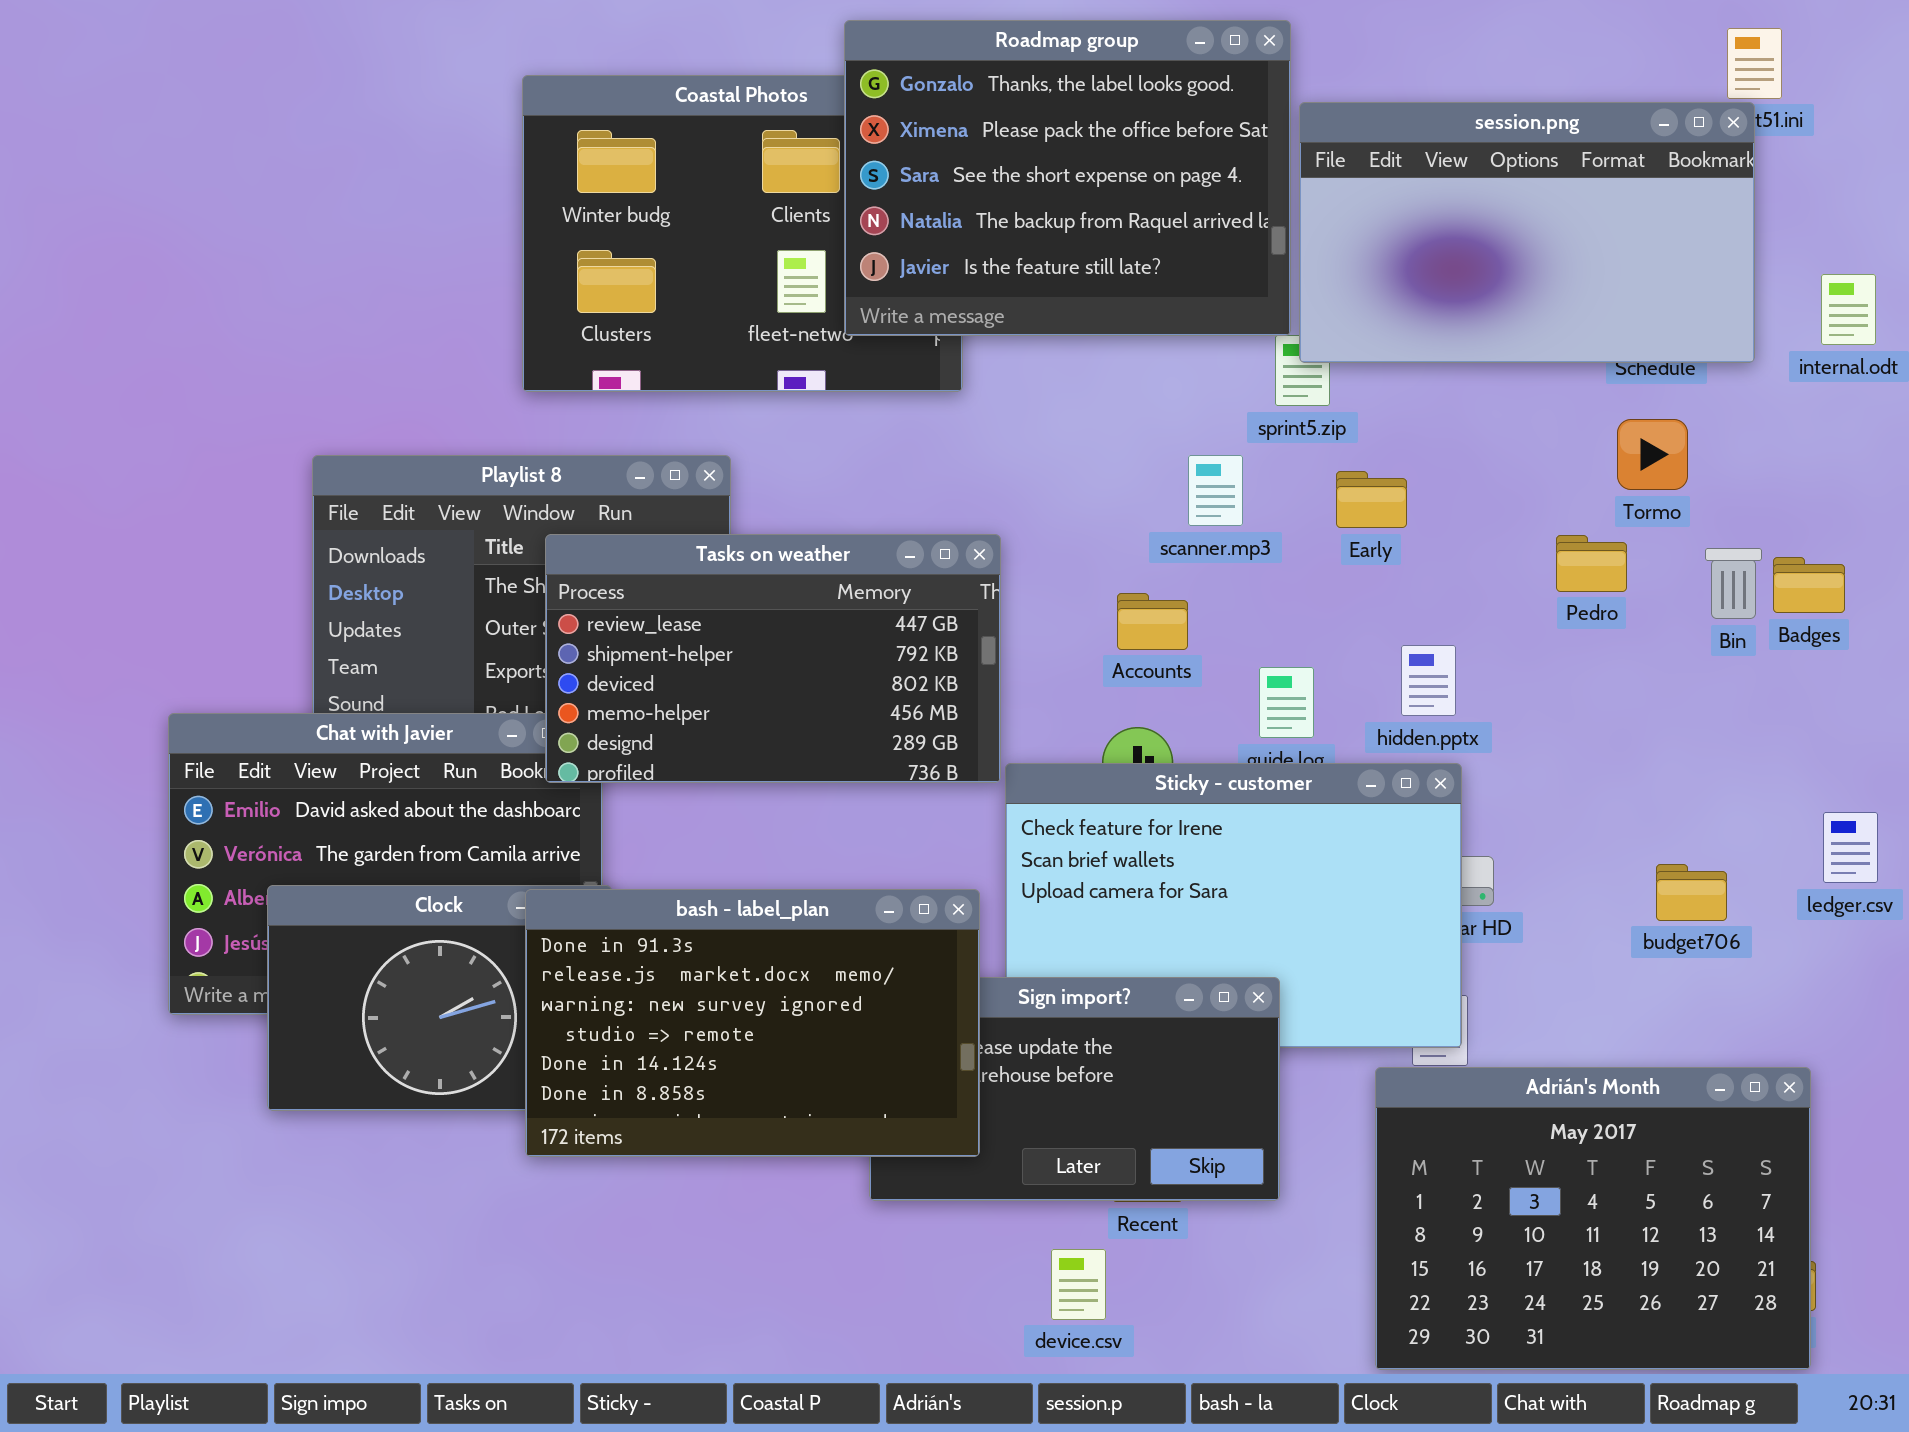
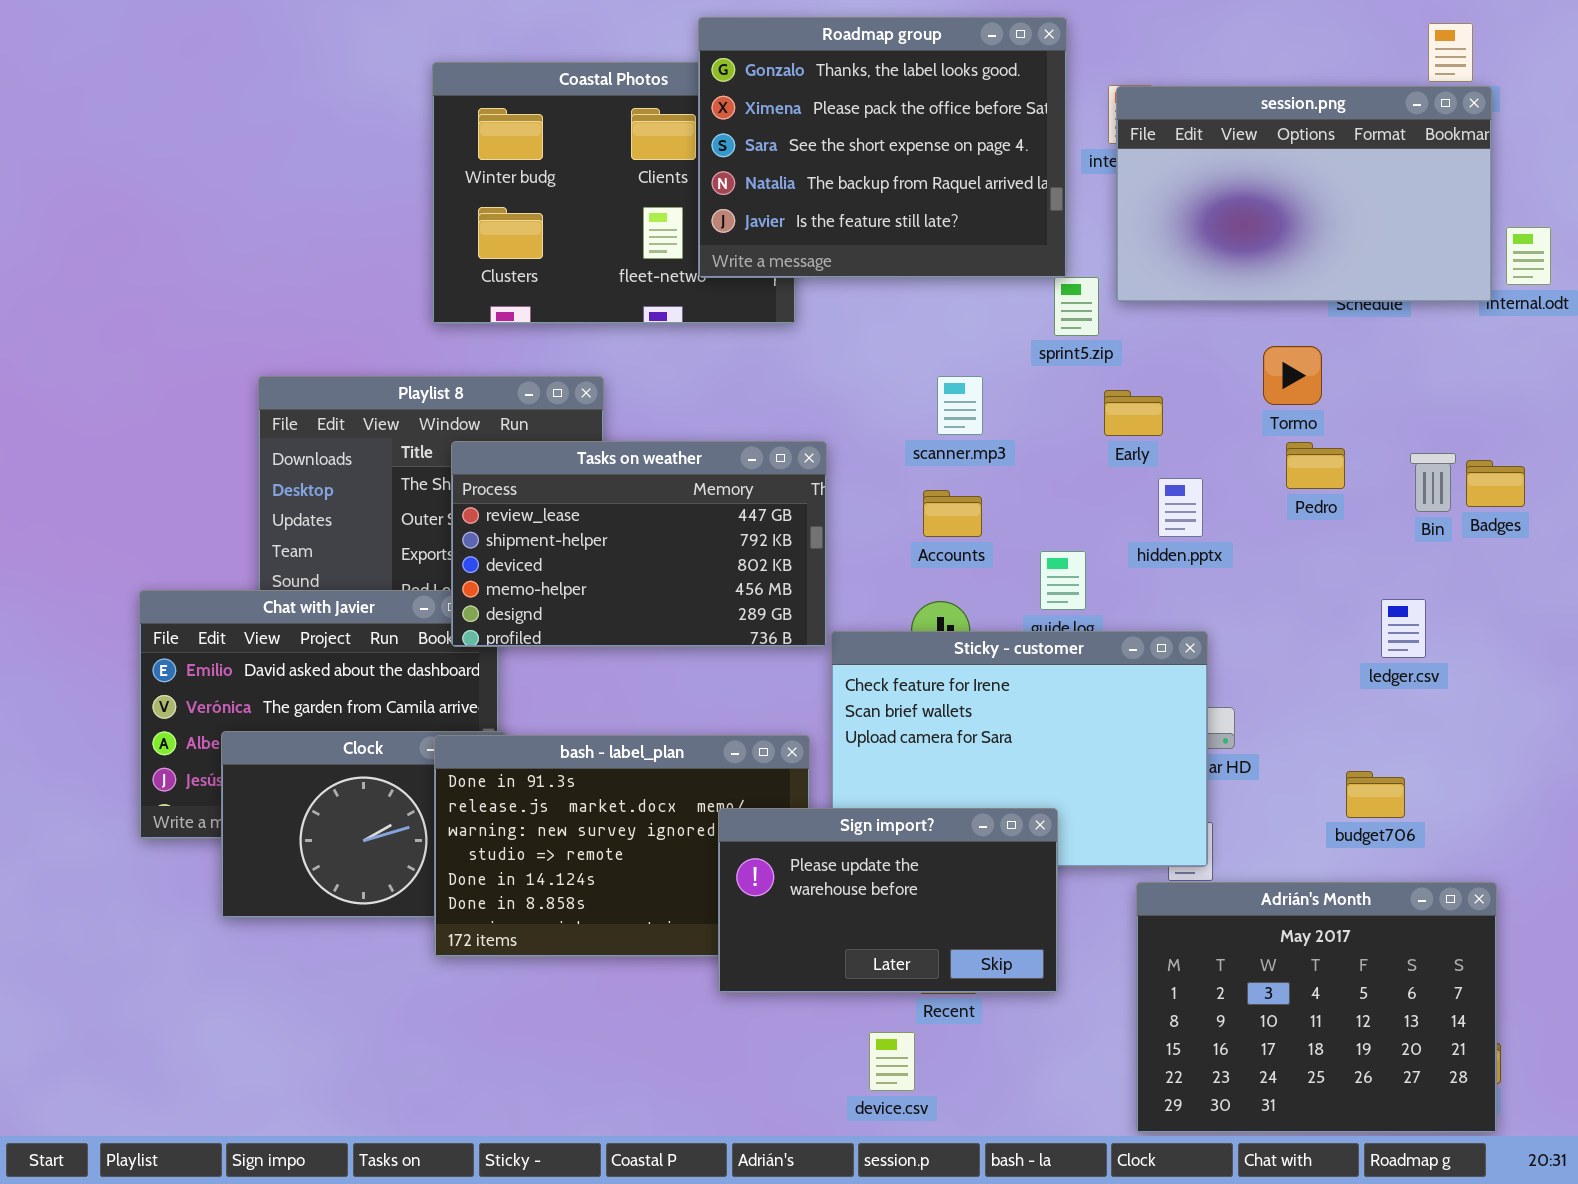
session.png: [1299,102,1755,363] -> [1116,86,1492,302], moved
Tormo: [1617,419,1688,490] -> [1263,346,1322,405], moved
scanner.mp3: [1188,455,1243,526] -> [937,376,983,435], moved
hidden.pptx: [1401,645,1456,716] -> [1158,478,1203,537], moved
ledger.csv: [1823,812,1878,883] -> [1381,599,1426,658], moved
budget706: [1656,864,1727,921] -> [1346,771,1405,818], moved
Sign import?: [869,977,1280,1201] -> [718,808,1058,993], raised

